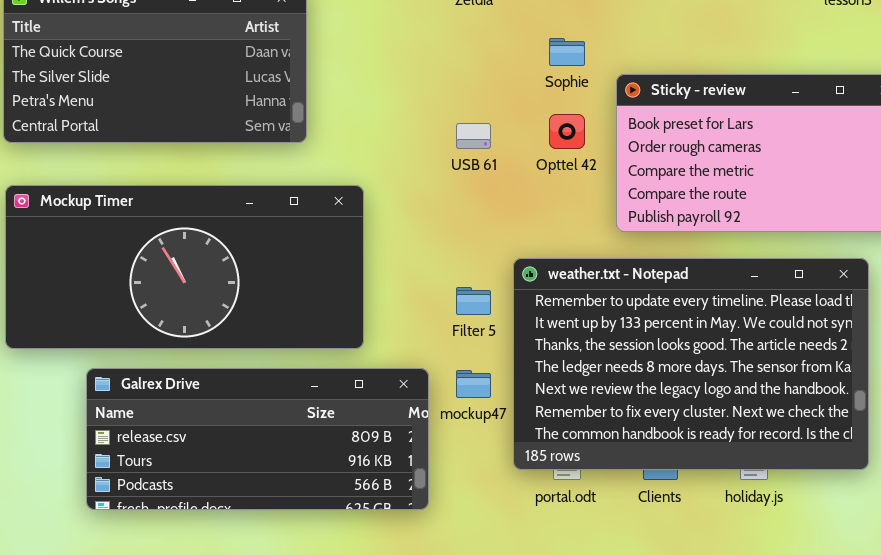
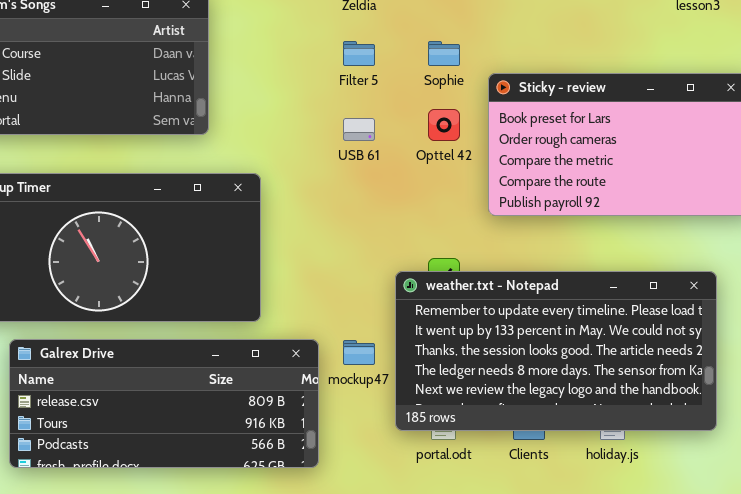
weather.txt - Notepad: [513,258,869,470] -> [395,271,717,431], resized
Filter 5: [456,287,491,315] -> [343,41,375,66], moved

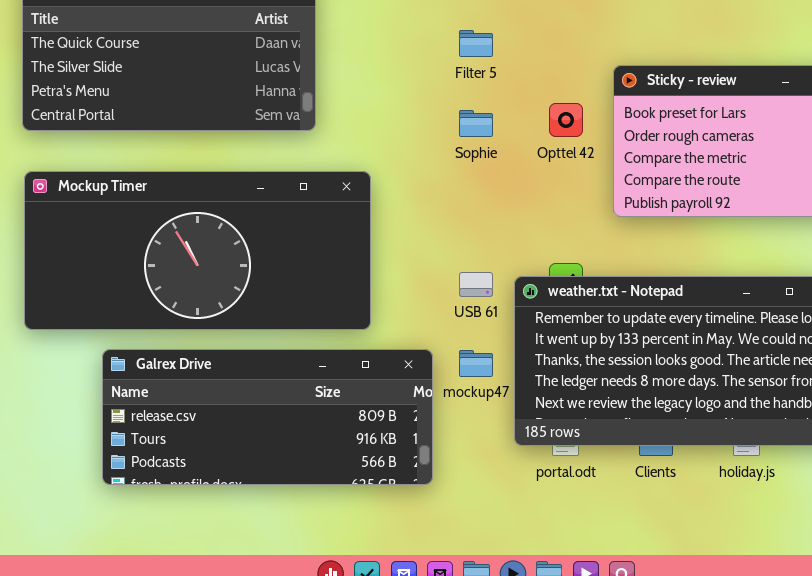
Sophie: [428,41,460,66] -> [459,110,493,137], moved
USB 61: [343,118,375,141] -> [459,272,493,297], moved

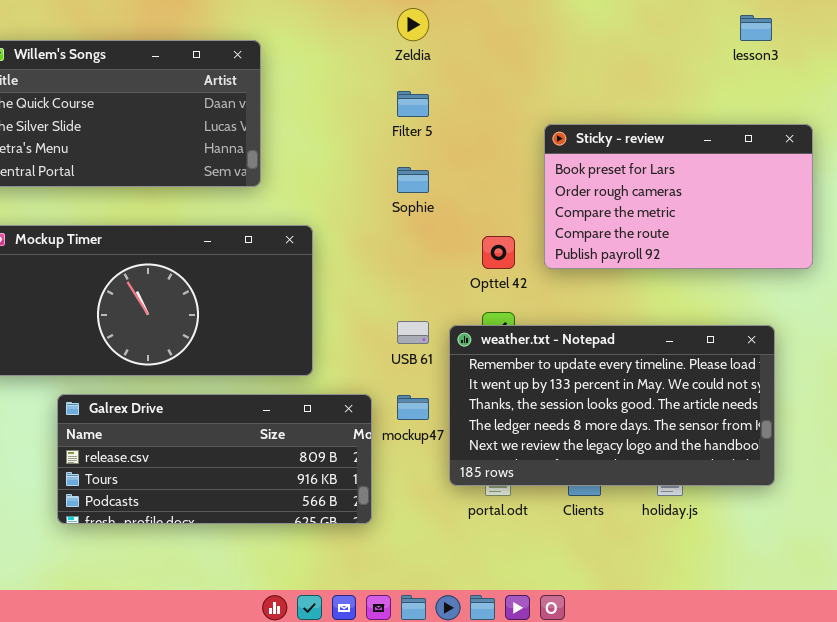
Opttel 42: [549,103,583,137] -> [482,236,515,269], moved

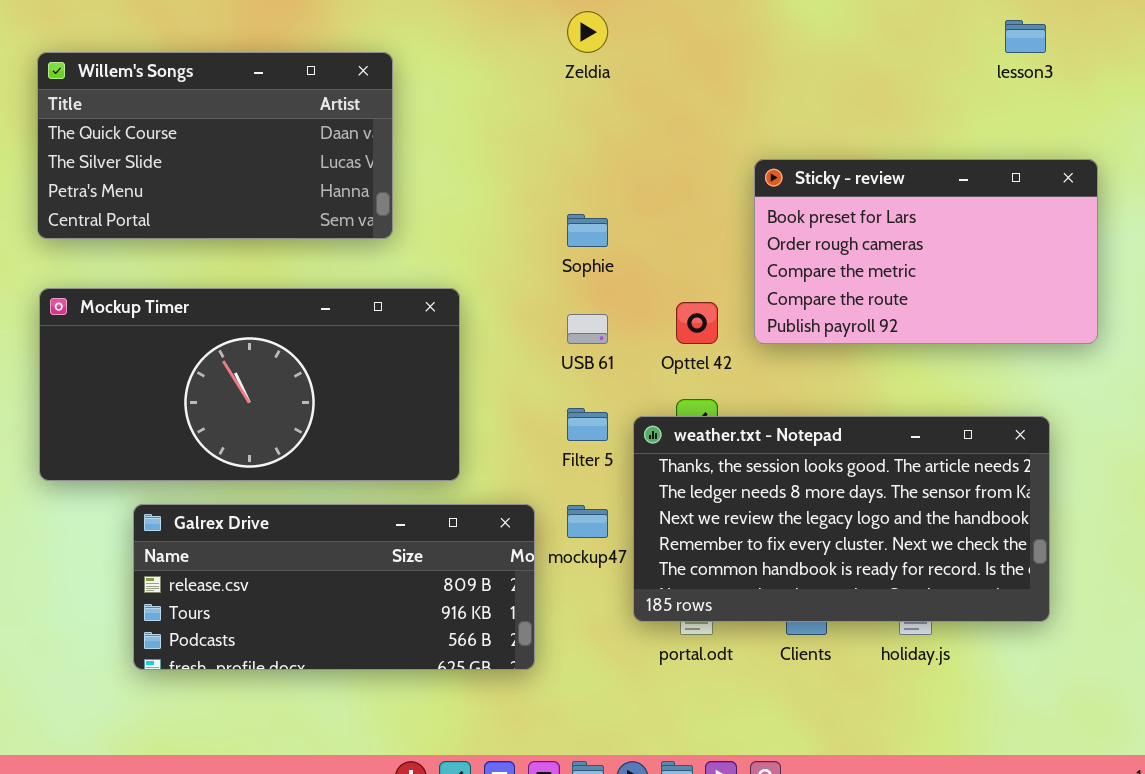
Filter 5: [397,91,429,117] -> [567,408,608,441], moved
USB 61: [397,321,429,344] -> [567,314,608,344], moved
weather.txt - Notepad: [449,325,775,486] -> [633,416,1050,622], scrolled down 2 rows

